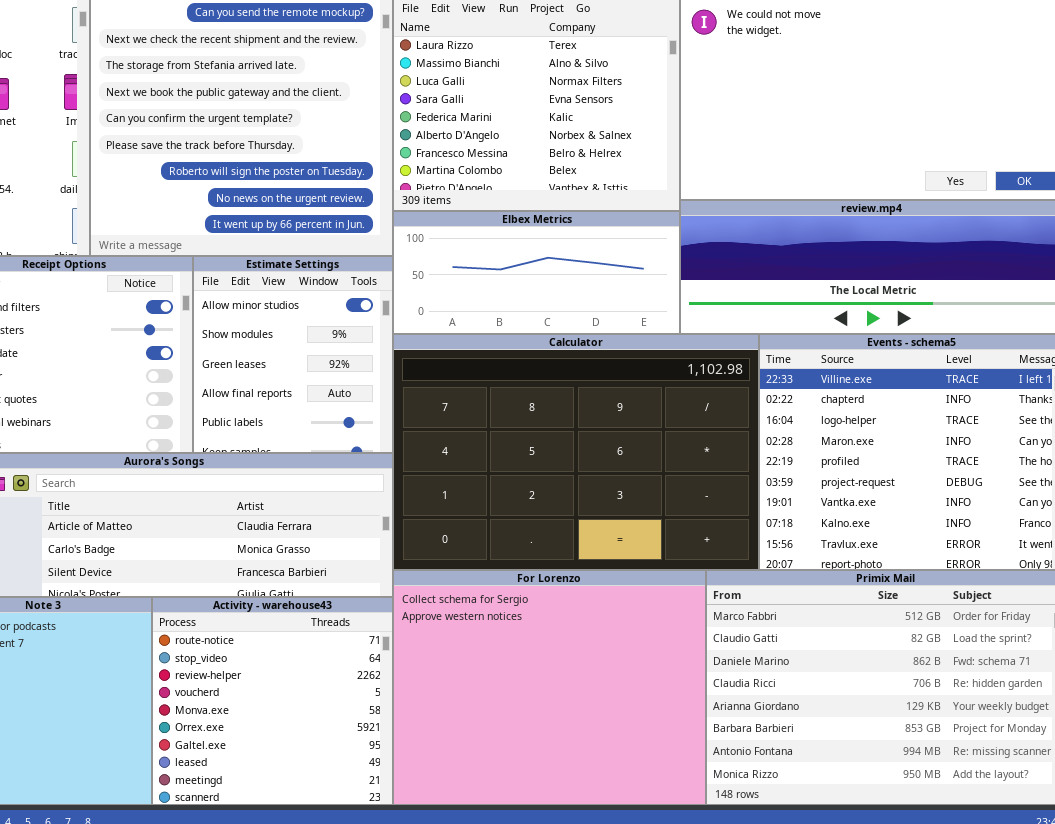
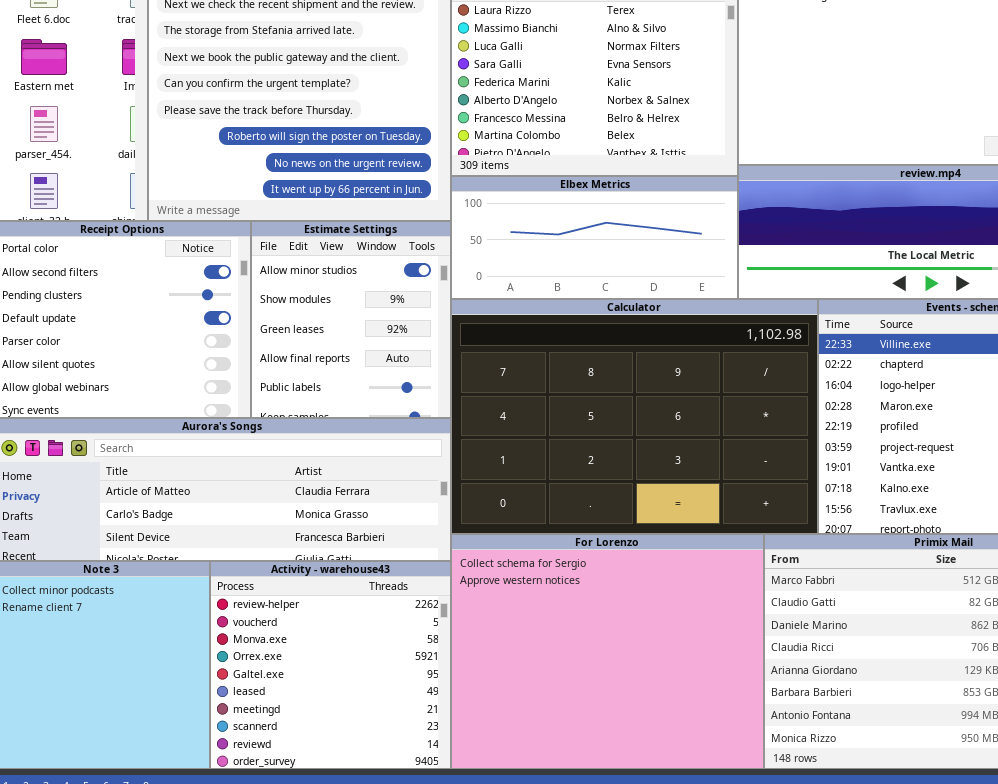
Activity - warehouse43: [152,597,393,805] -> [210,561,451,769], scrolled down 2 rows

